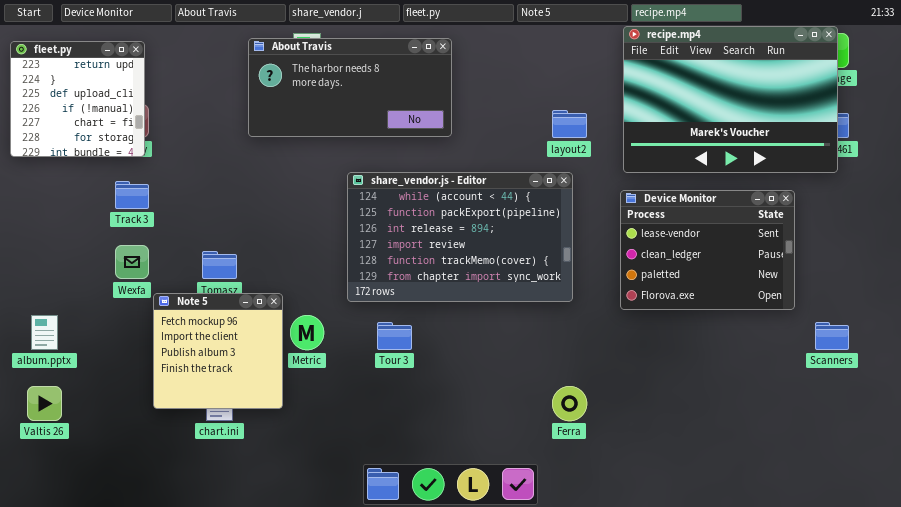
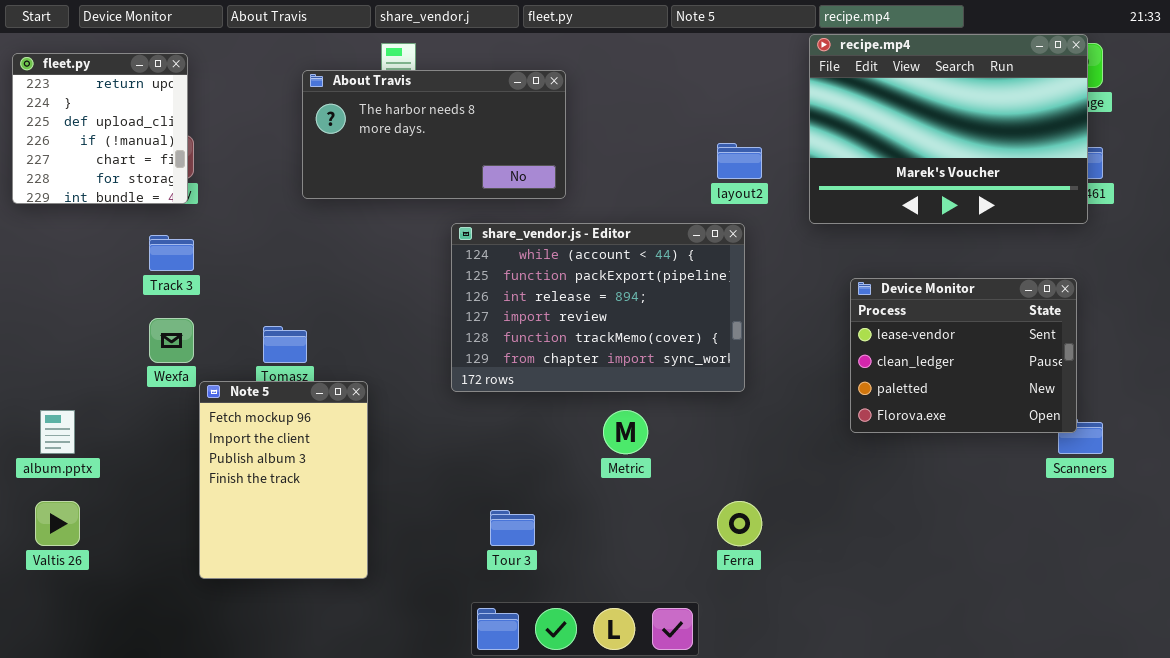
About Travis: [248,38,452,137] -> [302,70,566,199], moved
Device Monitor: [620,190,795,310] -> [850,278,1077,433], moved
Note 5: [153,293,283,409] -> [199,381,368,579], resized
Metric: [290,315,324,350] -> [603,410,648,454], moved
Tour 3: [377,322,412,350] -> [490,510,535,546], moved

